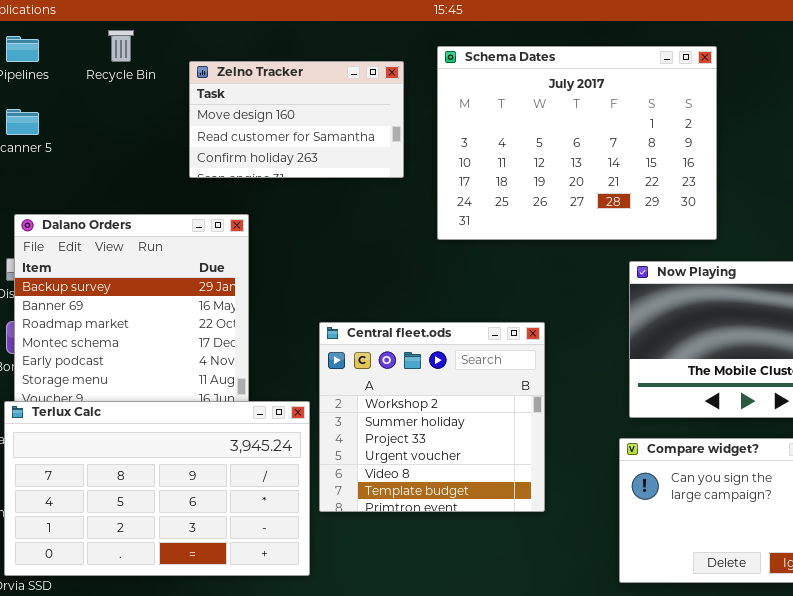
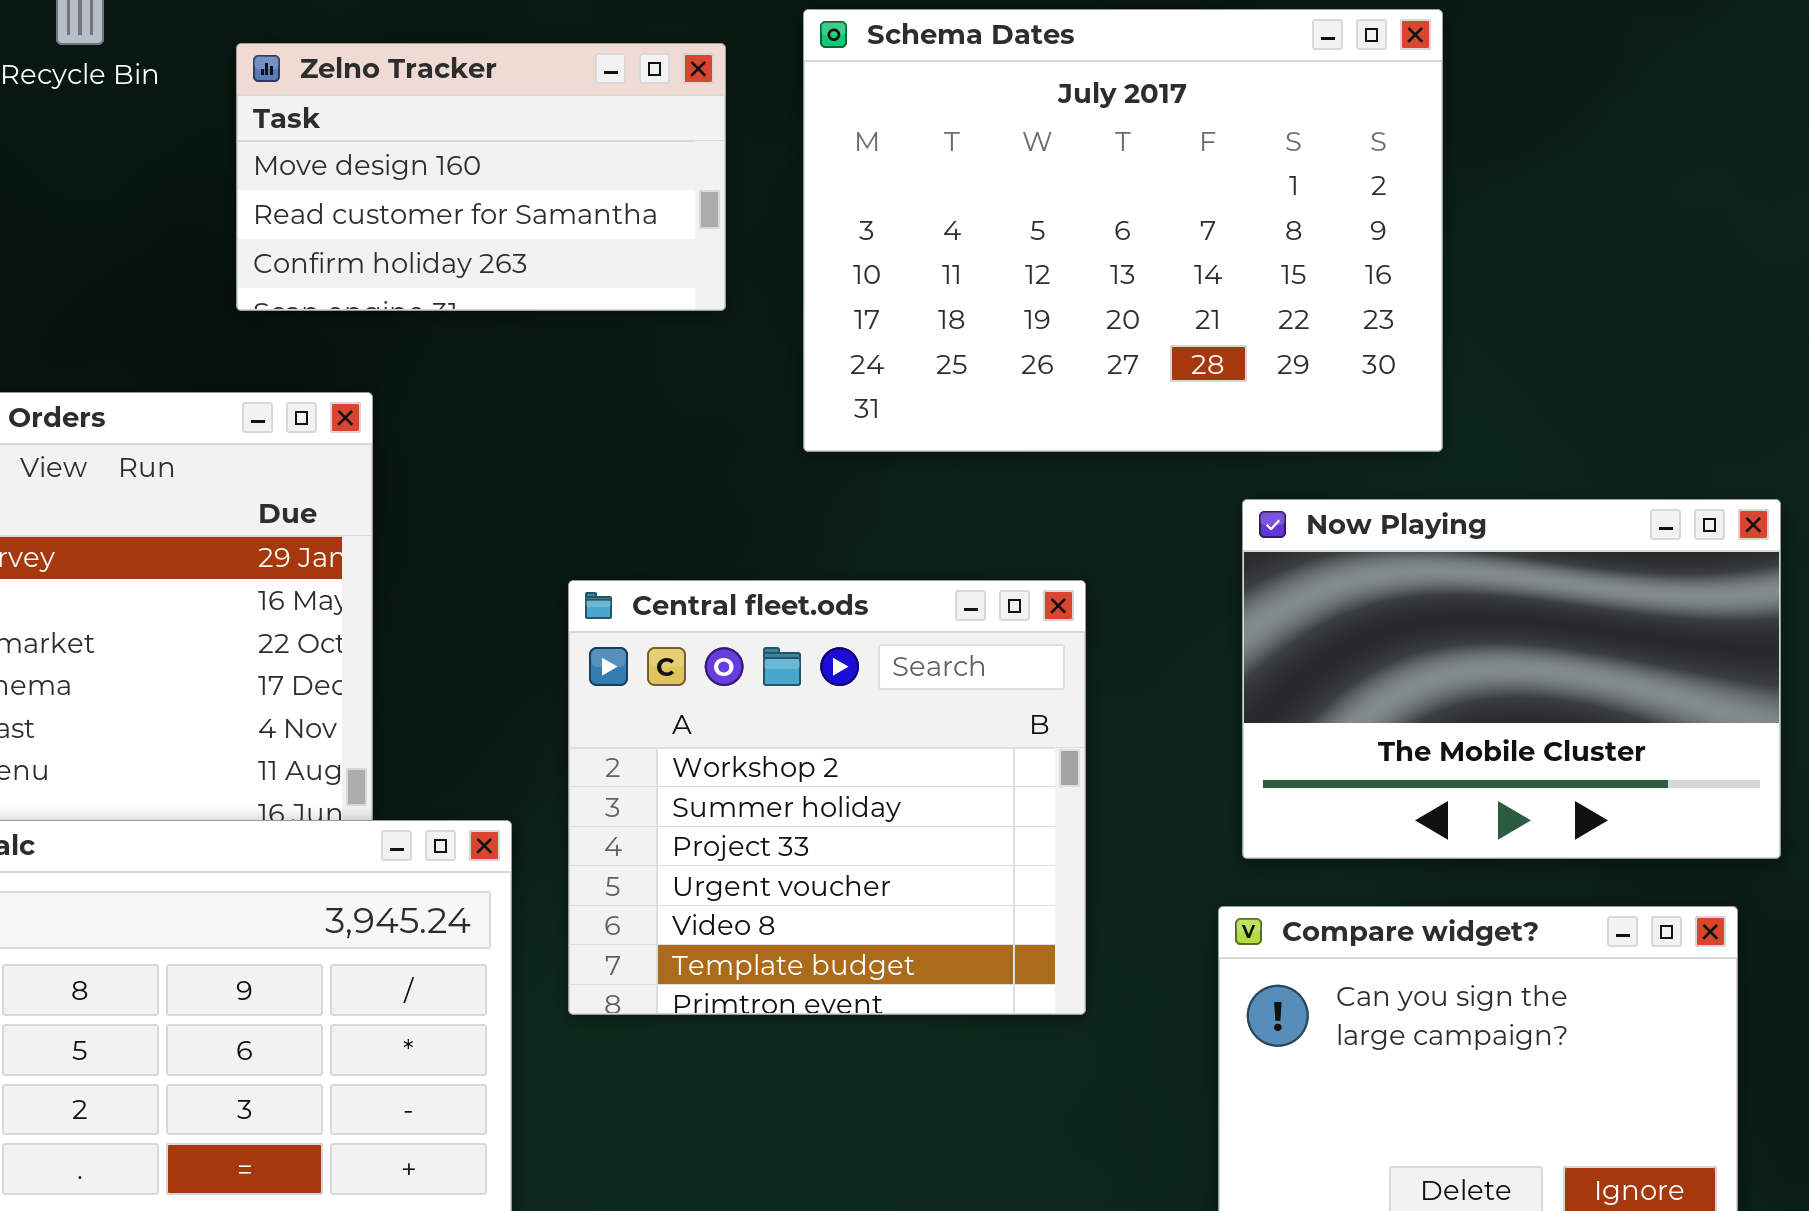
Central fleet.ods: [319,322,545,512] -> [568,580,1086,1015], moved

